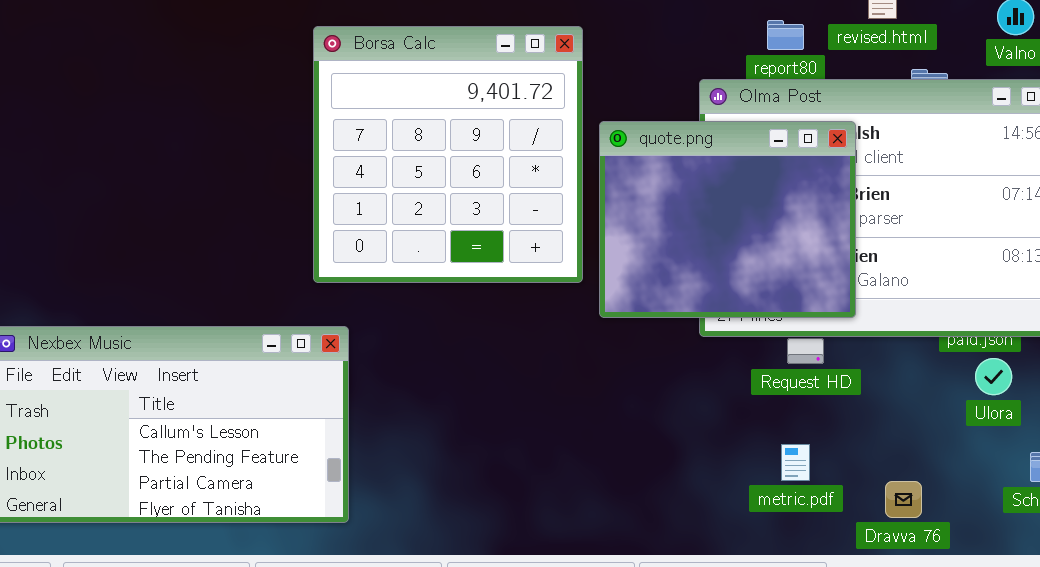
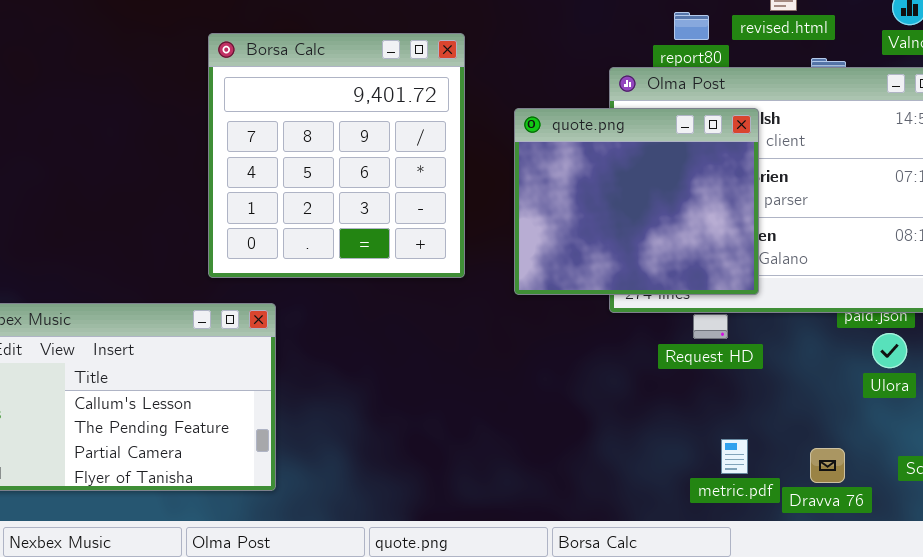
Borsa Calc: [313,26,583,283] -> [208,33,465,278], moved
metric.pdf: [781,444,810,481] -> [721,439,748,474], moved
Dravva 76: [885,481,922,518] -> [810,448,845,483], moved

